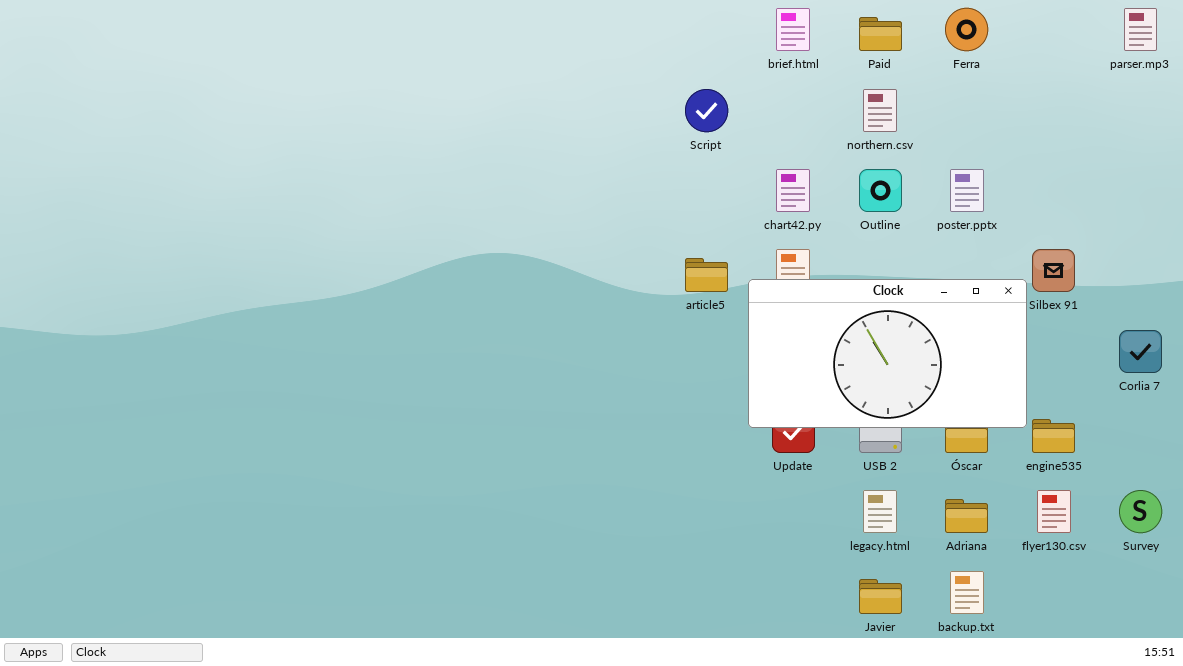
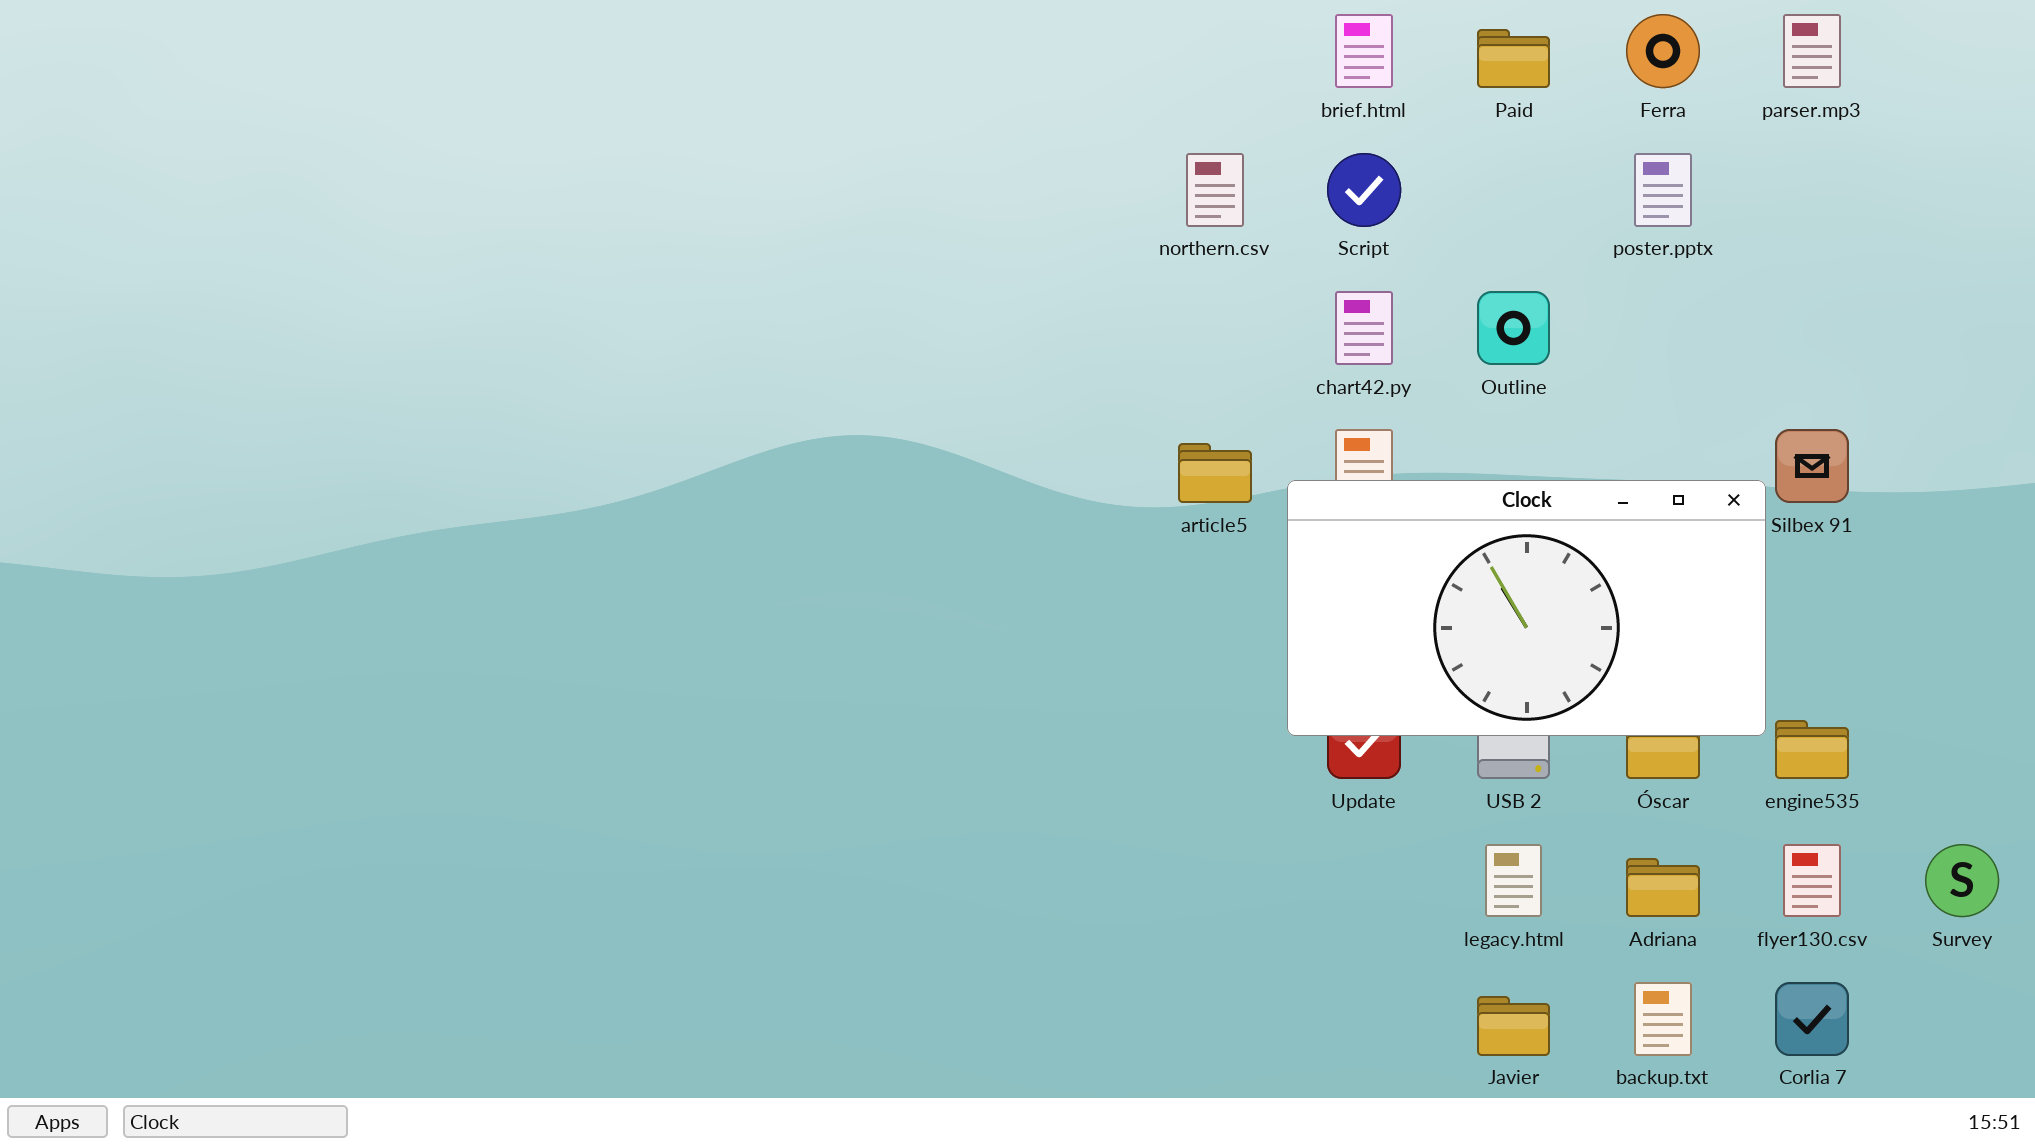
parser.mp3: [1124,8,1157,51] -> [1783,14,1841,88], moved
Script: [685,89,728,132] -> [1327,153,1401,227], moved
northern.csv: [863,89,897,132] -> [1186,153,1244,227], moved
poster.pptx: [950,169,984,212] -> [1634,153,1692,227], moved
Corlia 7: [1119,330,1162,373] -> [1775,982,1849,1056], moved

